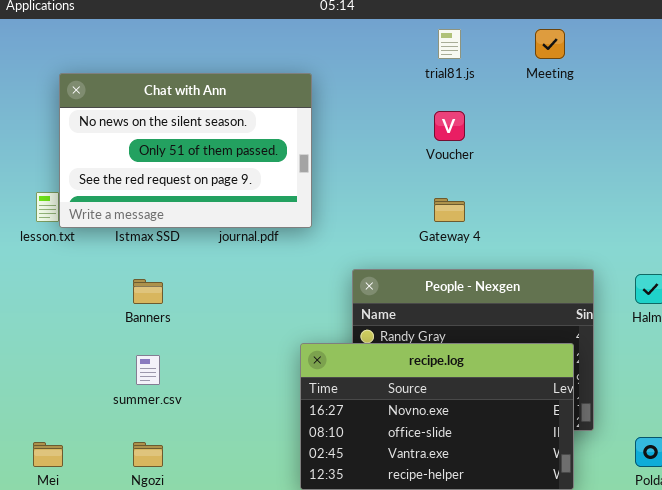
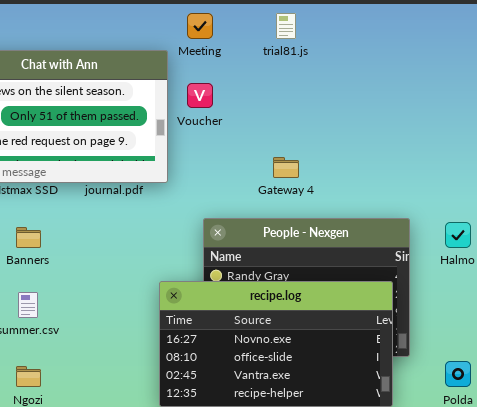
Meeting: [535,29,565,59] -> [187,13,213,39], moved
Voucher: [434,111,465,141] -> [187,83,213,108], moved

